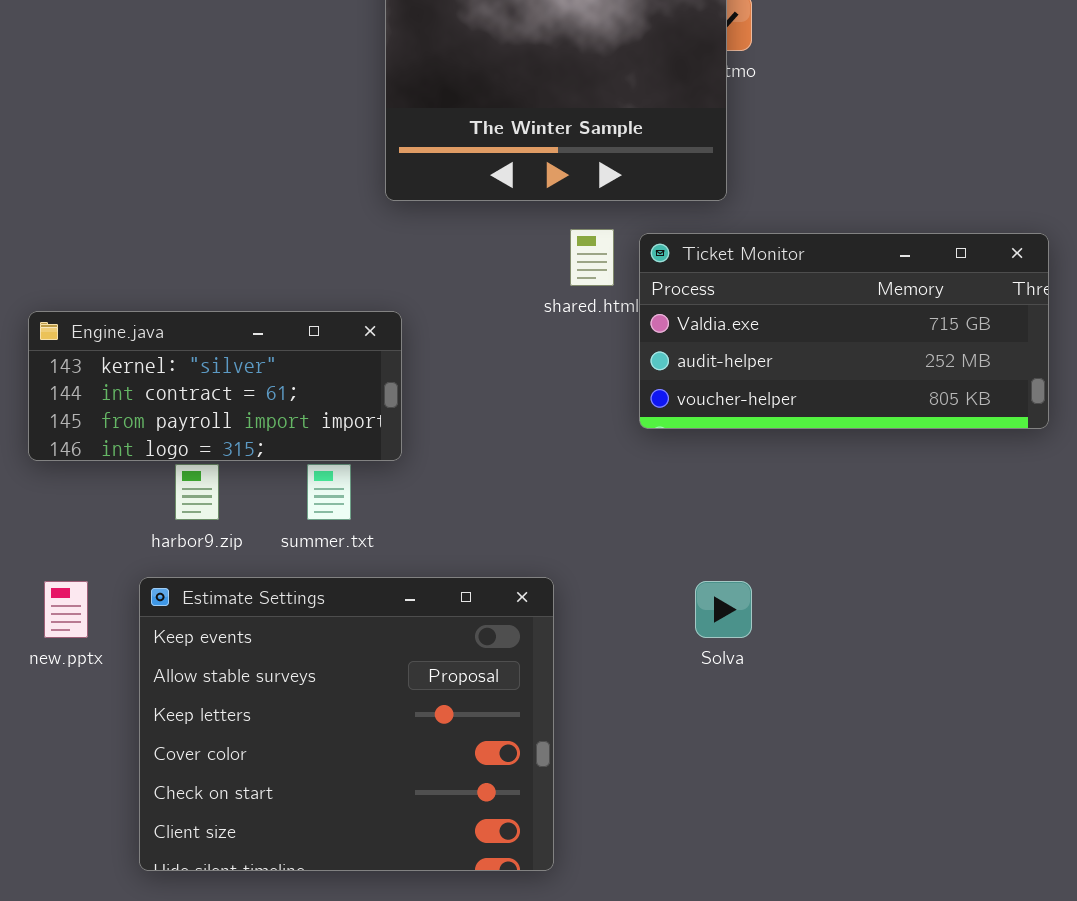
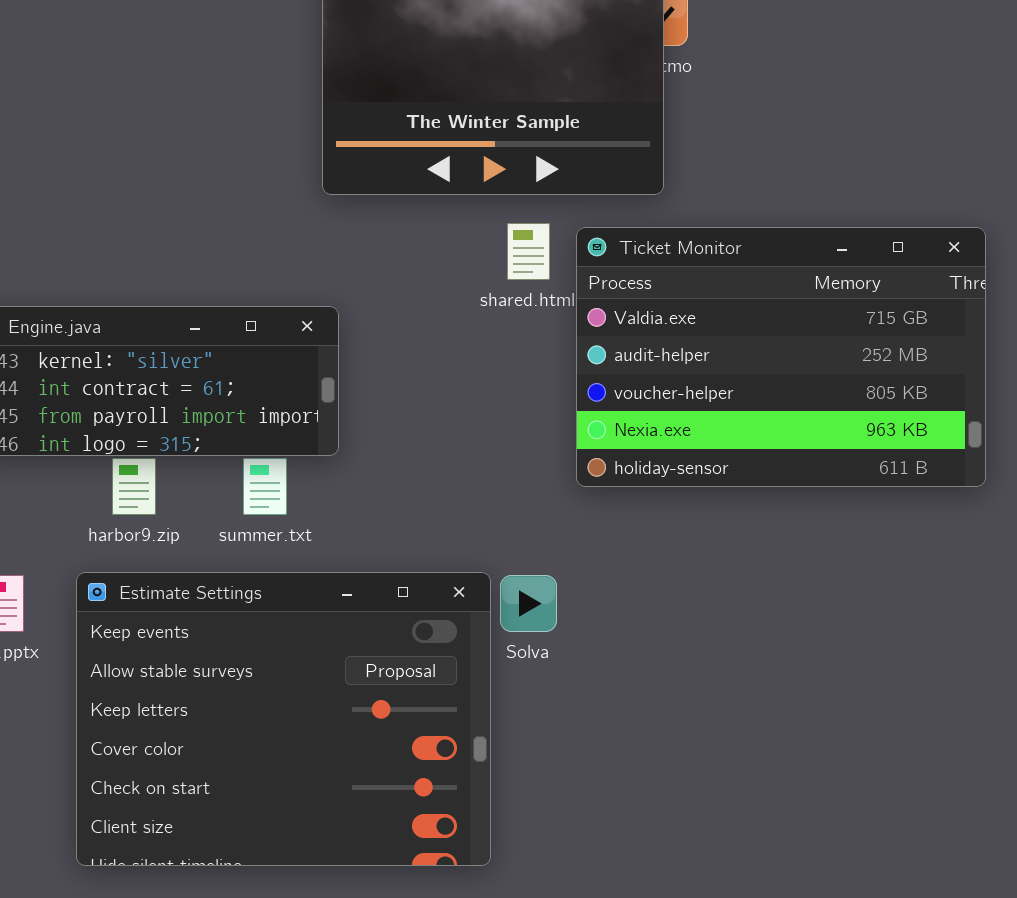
Ticket Monitor: [639,233,1049,429] -> [576,227,986,487], resized
Solva: [695,581,752,638] -> [500,575,557,632], moved

